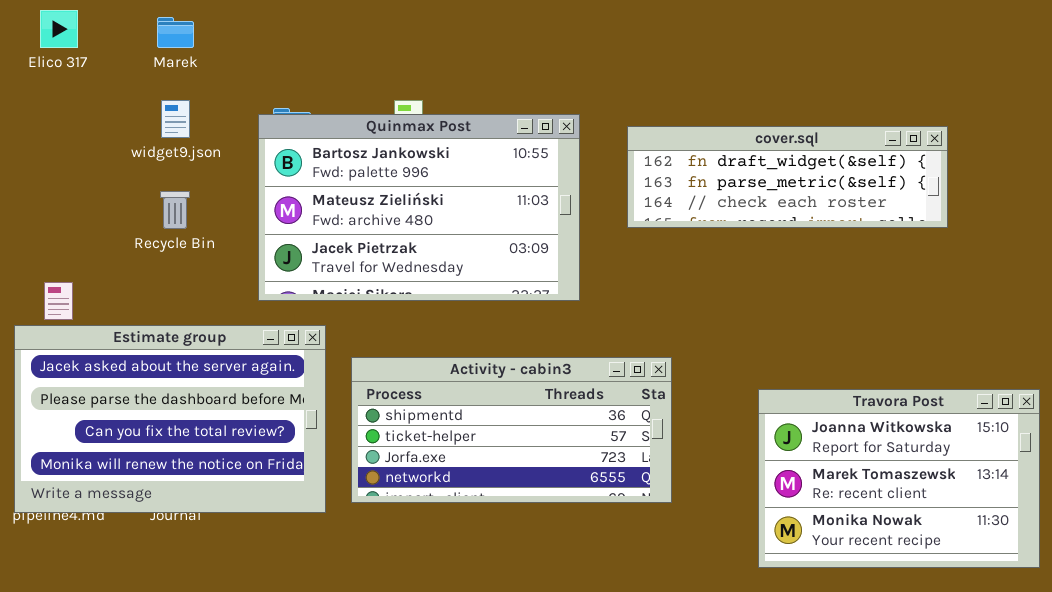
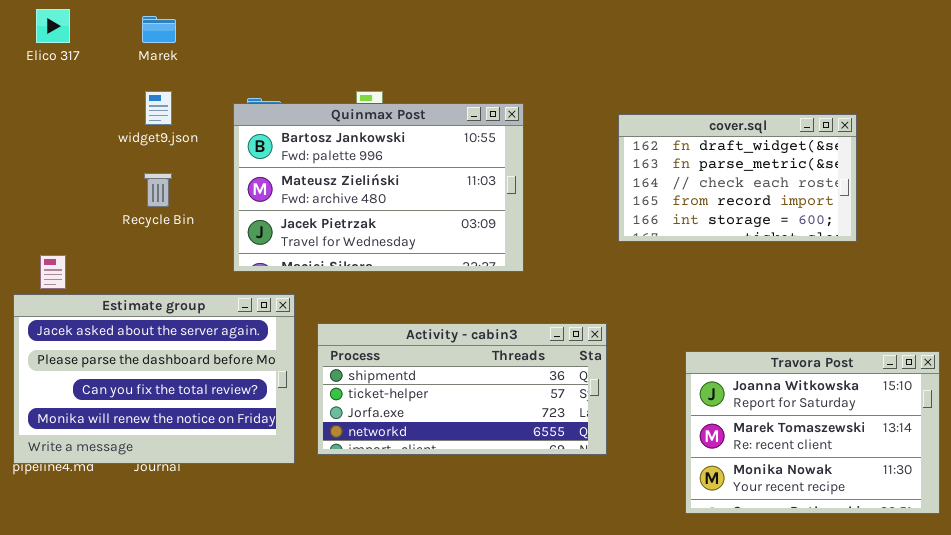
cover.sql: [627,126,948,228] -> [618,114,857,242], resized

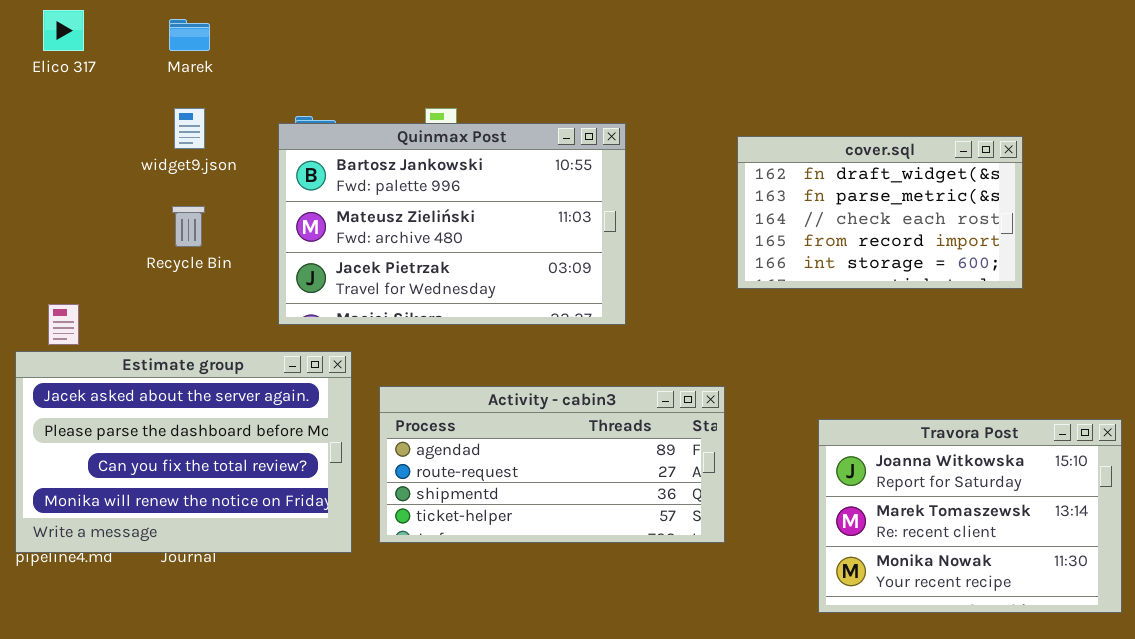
Activity - cabin3: [317,323,607,455] -> [379,386,725,543], scrolled up 2 rows

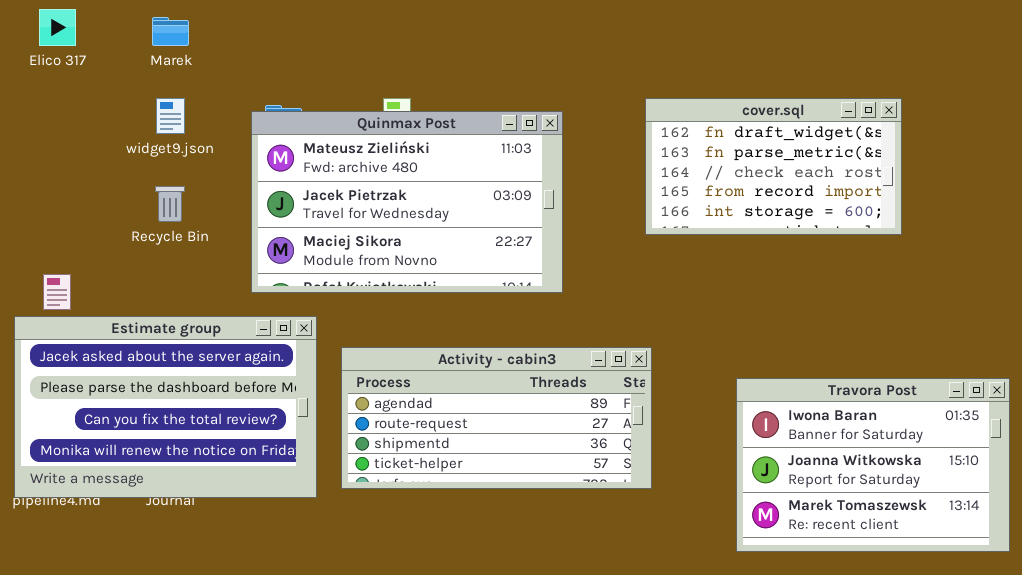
Quinmax Post: [278,123,626,325] -> [251,111,563,293], scrolled down 1 row
cover.sql: [737,136,1023,289] -> [645,98,902,235], moved
Travora Post: [818,419,1122,613] -> [736,378,1010,552], scrolled up 1 row

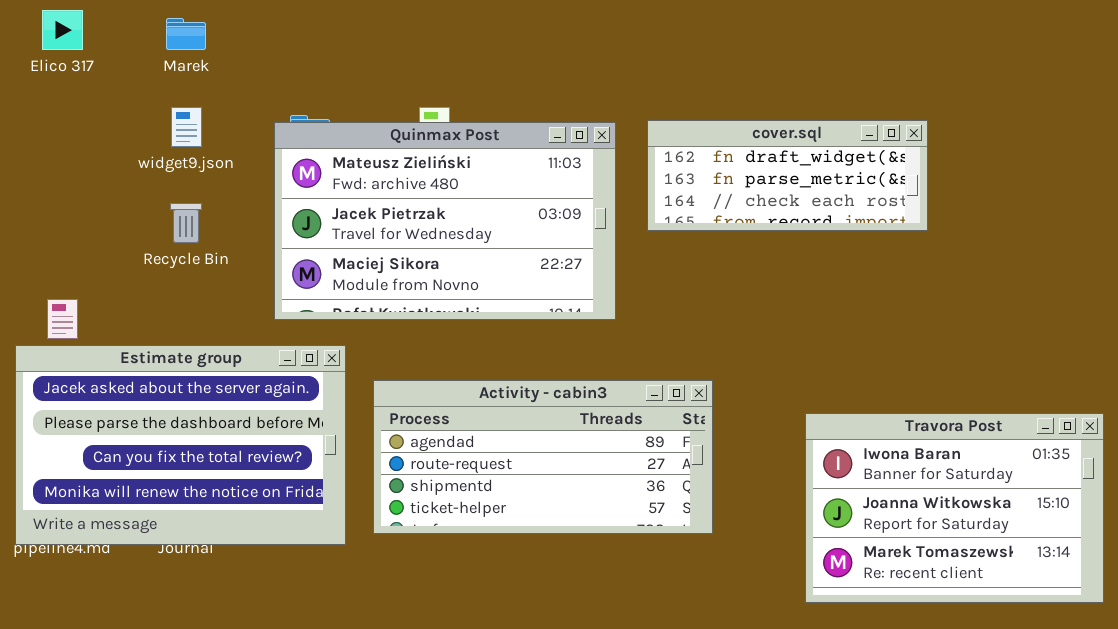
cover.sql: [645,98,902,235] -> [647,120,928,231], moved, resized

